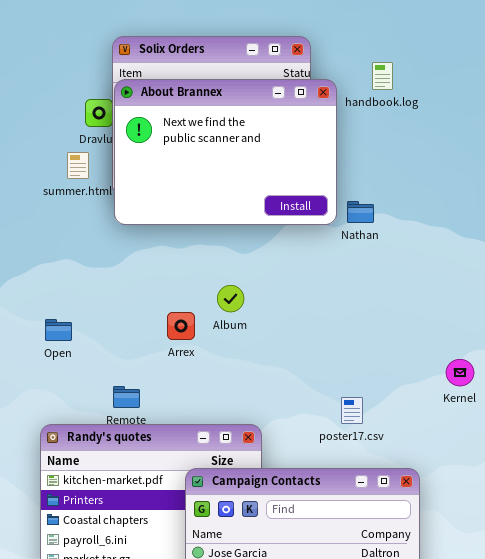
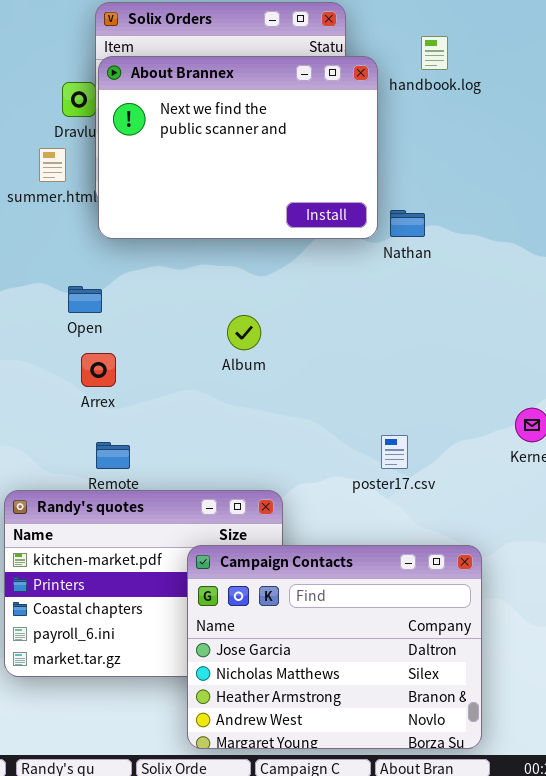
Arrex: [167,312,195,340] -> [81,353,116,387], moved
Open: [45,319,72,341] -> [68,286,102,313], moved
poster17.csv: [341,397,363,424] -> [381,435,408,469], moved

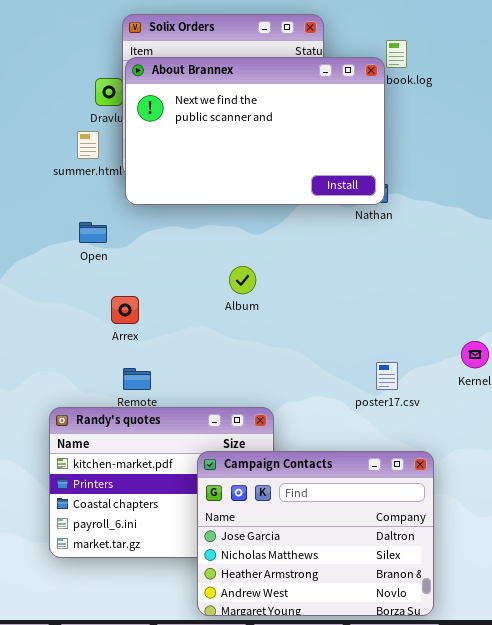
About Brannex: [98,56,378,239] -> [125,57,385,205], resized
Open: [68,286,102,313] -> [79,222,107,243], moved
poster17.csv: [381,435,408,469] -> [376,362,398,390], moved

